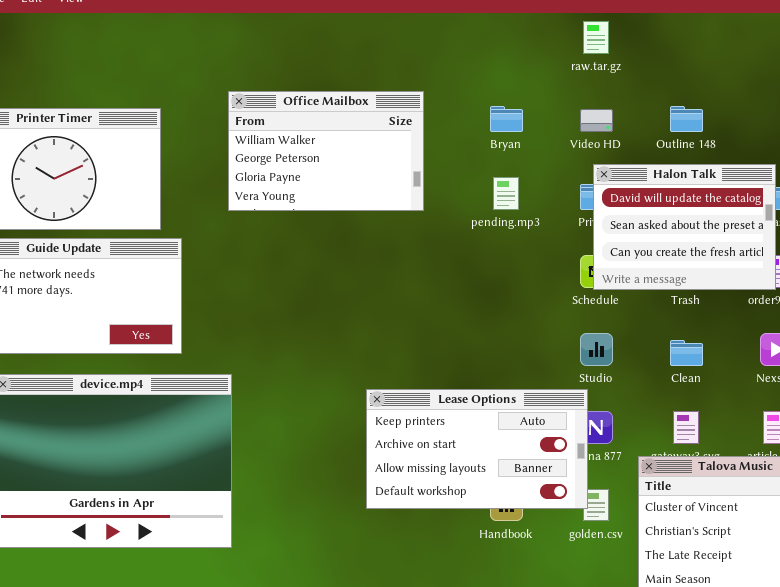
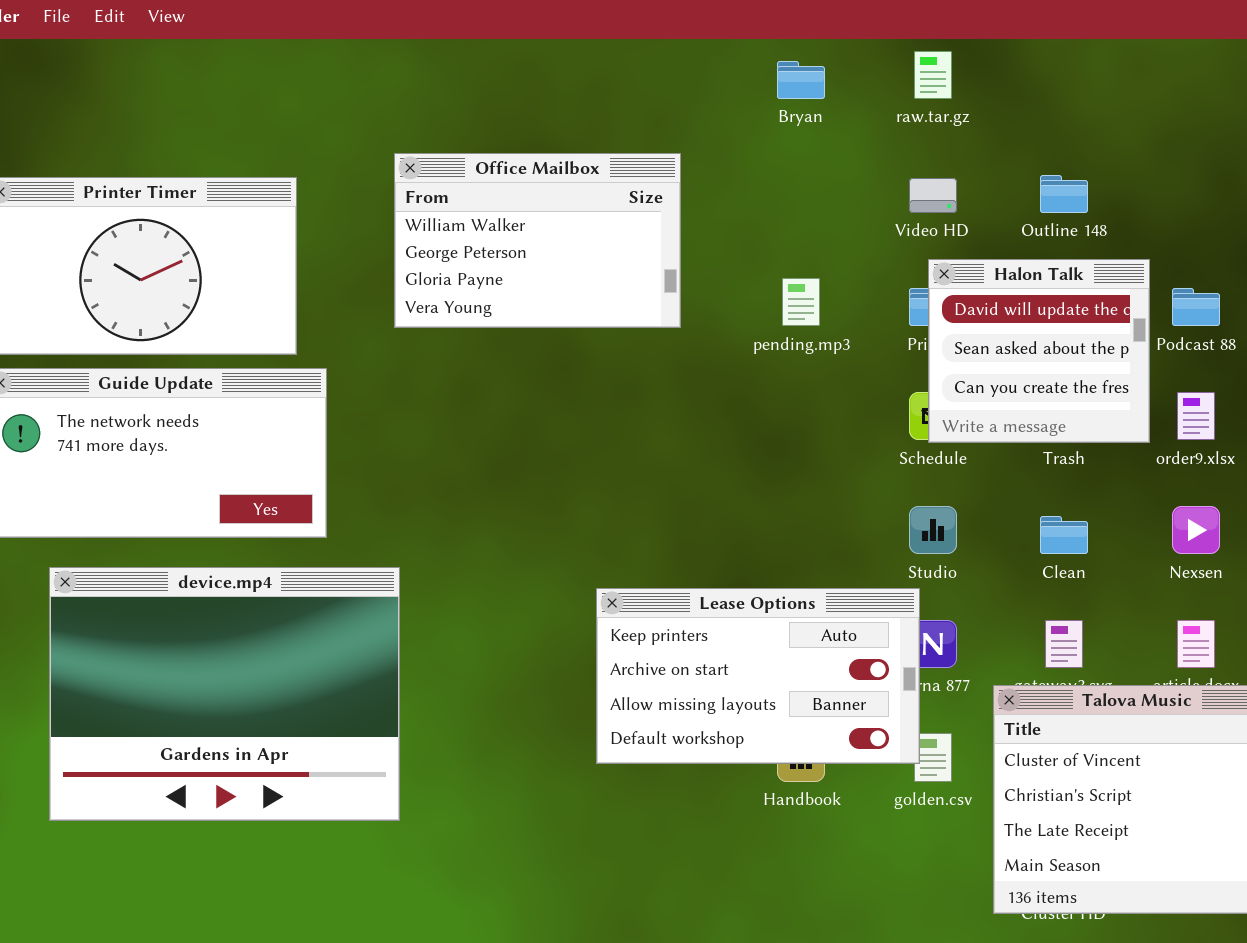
Bryan: [490,106,523,132] -> [777,61,825,99], moved
Halon Talk: [593,164,776,290] -> [928,259,1150,443], resized

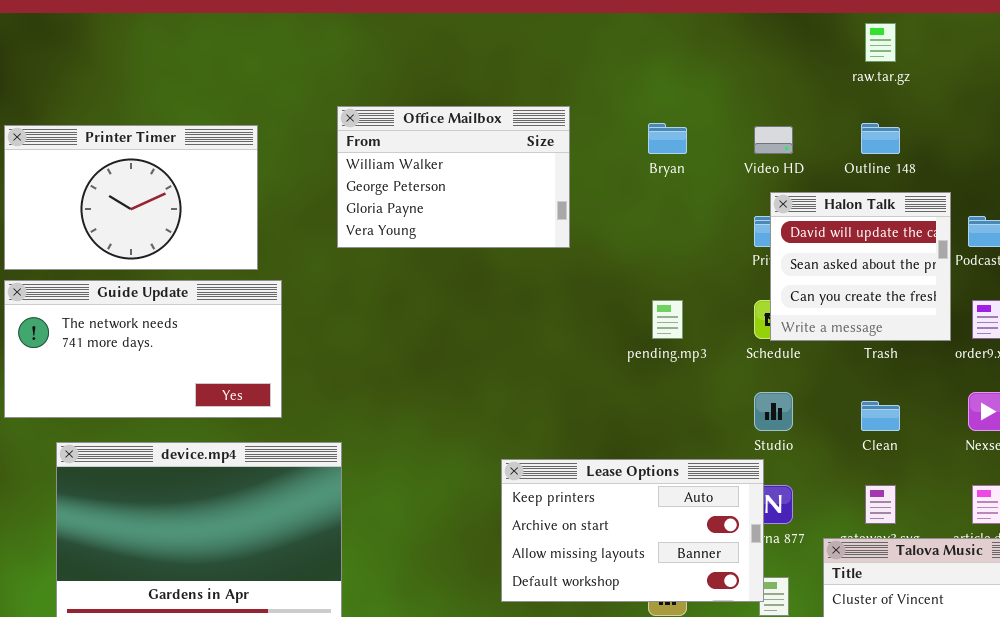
raw.tar.gz: [914,51,952,99] -> [865,23,896,62], moved
Bryan: [777,61,825,99] -> [648,123,687,154], moved
pending.mp3: [782,278,820,326] -> [652,300,683,339], moved

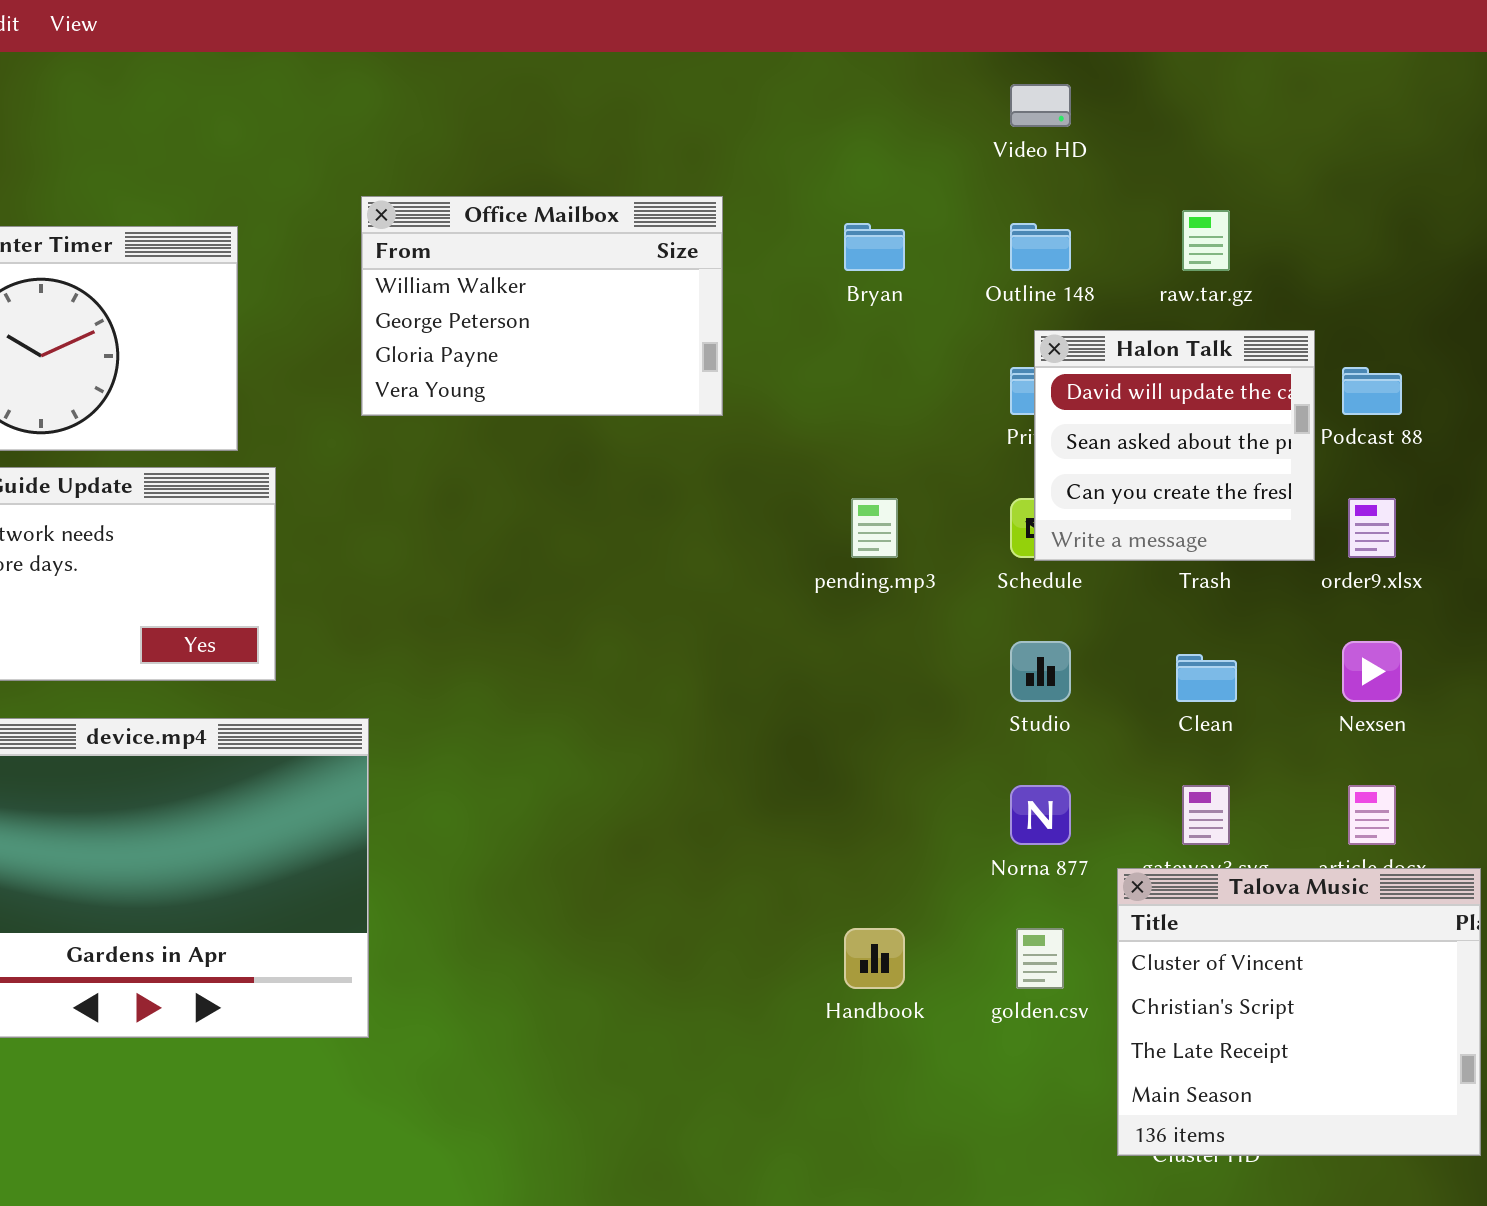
raw.tar.gz: [865,23,896,62] -> [1182,210,1230,271], moved
Outline 148: [861,123,900,154] -> [1010,223,1071,271], moved
Video HD: [754,126,793,154] -> [1010,84,1071,127], moved
Lease Options: [501,459,764,602] -> none, closed

